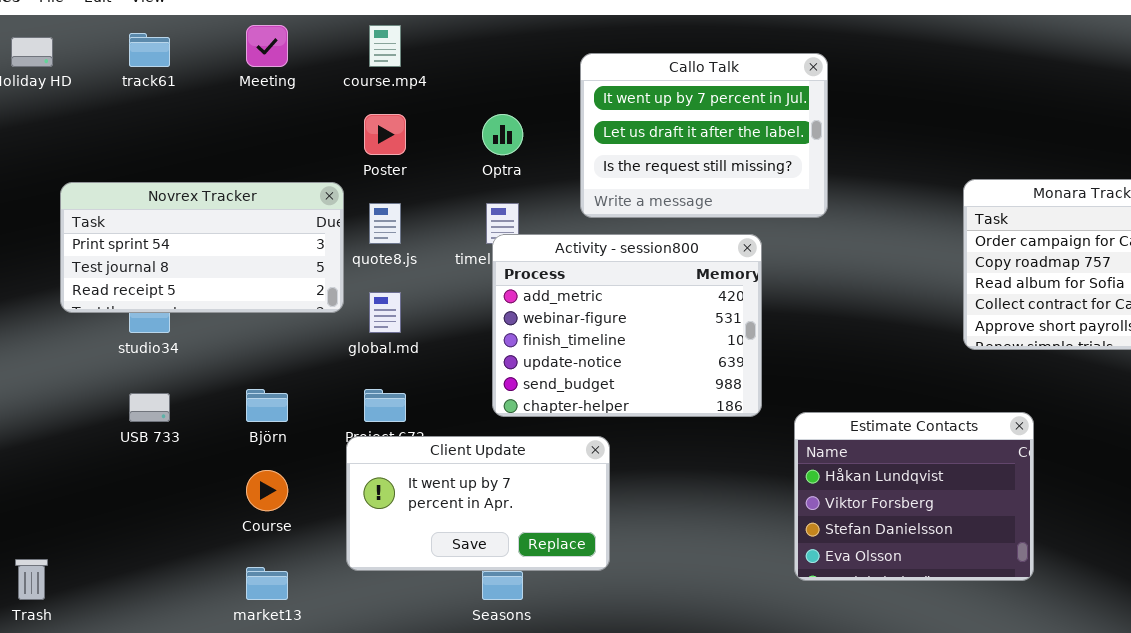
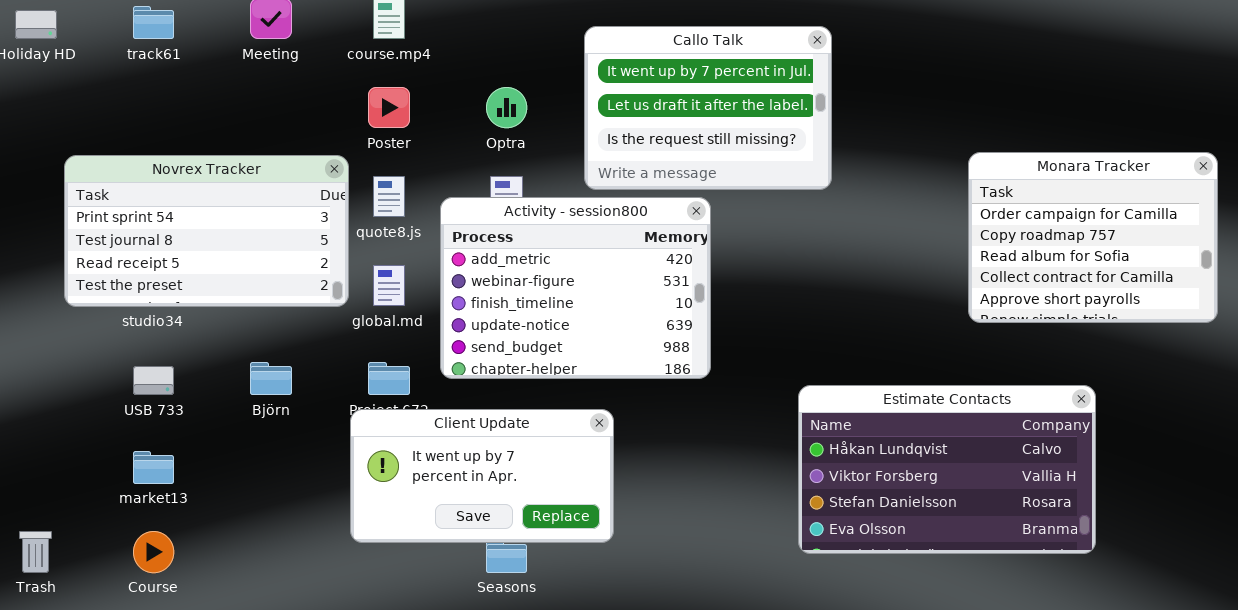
Novrex Tracker: [60,182,344,313] -> [64,155,349,307], resized
Activity - session800: [492,234,762,417] -> [440,197,711,379], moved
Estimate Contacts: [794,412,1034,581] -> [798,385,1096,554], resized
Course: [246,470,288,511] -> [133,531,174,573], moved
market13: [246,567,288,600] -> [133,451,174,484], moved

